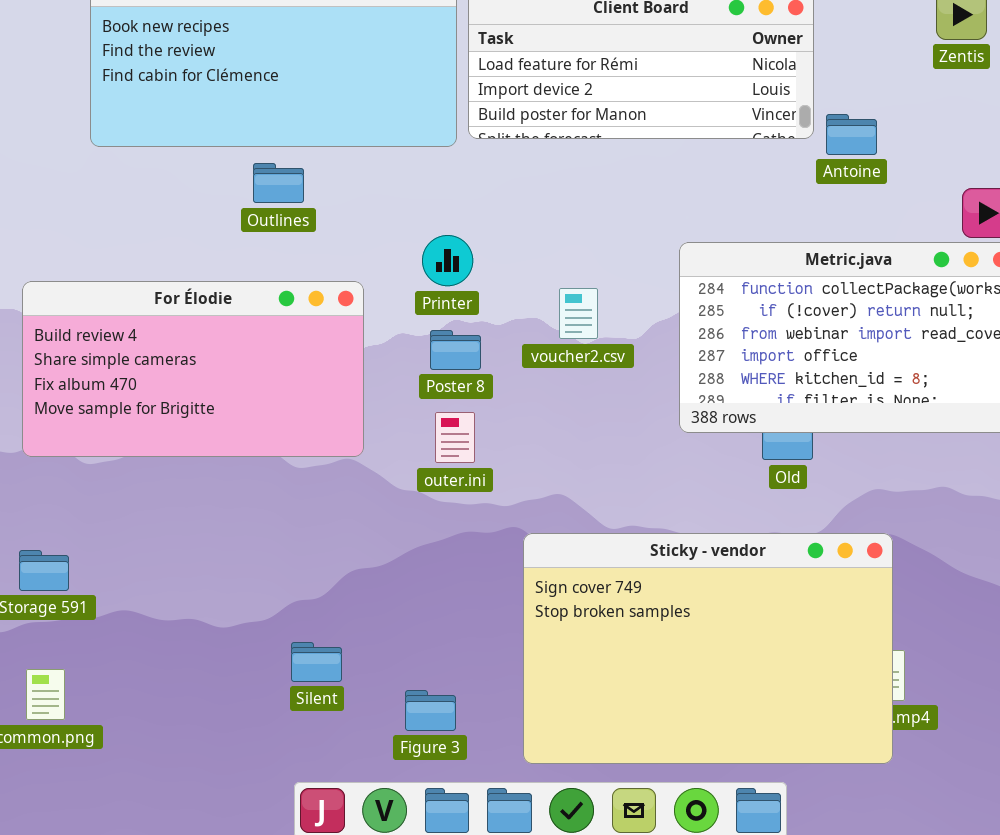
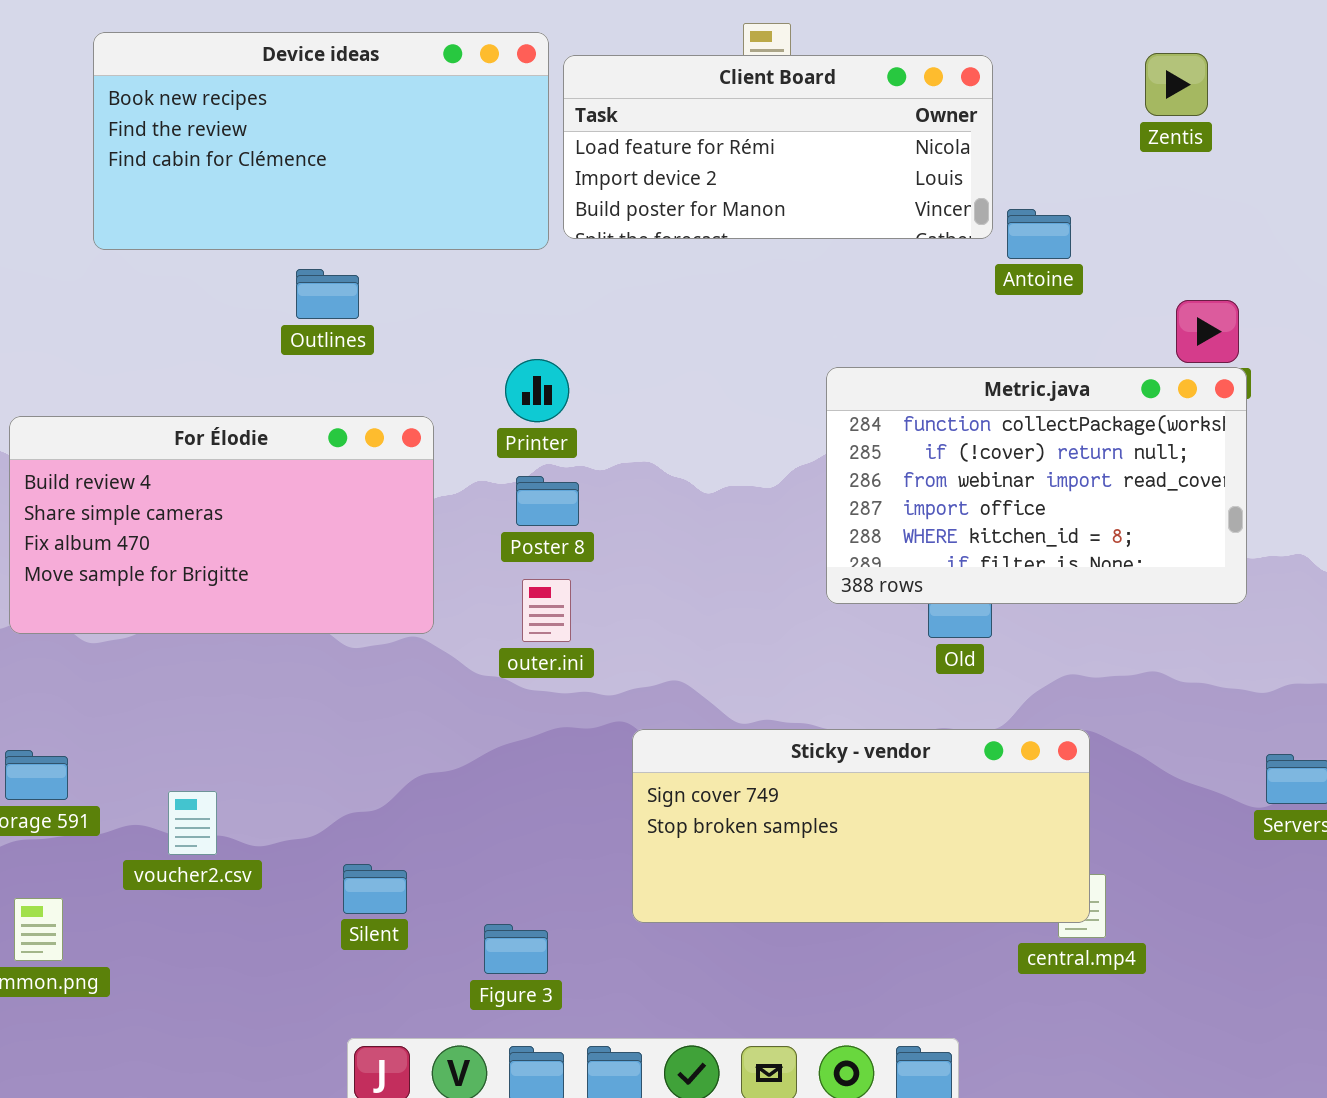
voucher2.csv: [559,288,598,339] -> [168,791,217,855], moved
Sticky - vendor: [523,533,893,764] -> [632,729,1090,923], resized

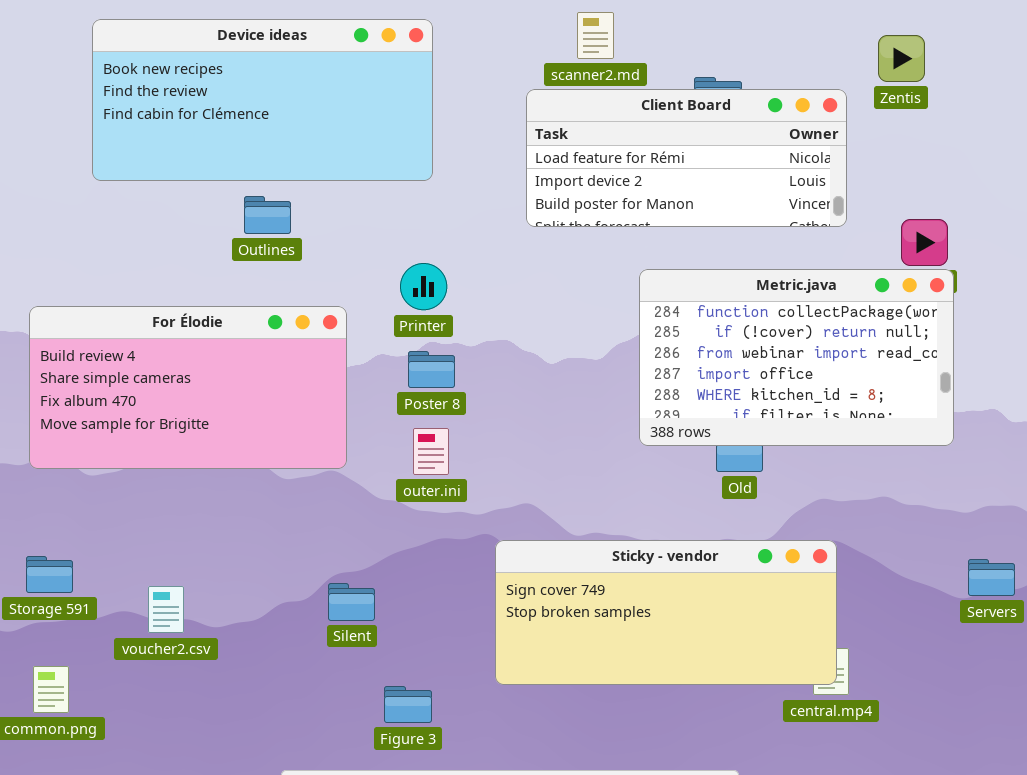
Client Board: [563,55,993,239] -> [526,89,847,227], moved
Silent: [343,864,407,914] -> [328,583,375,621], moved

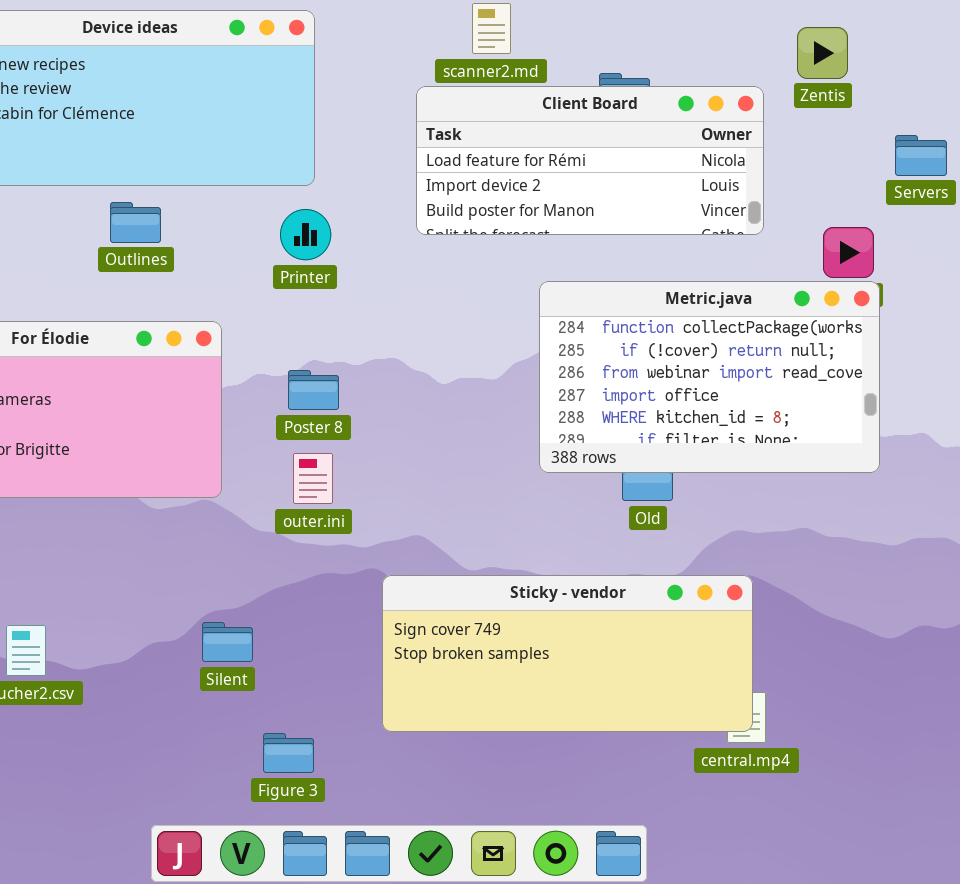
Printer: [400,263,447,310] -> [280,209,331,260], moved
Servers: [968,559,1015,596] -> [895,135,947,176], moved

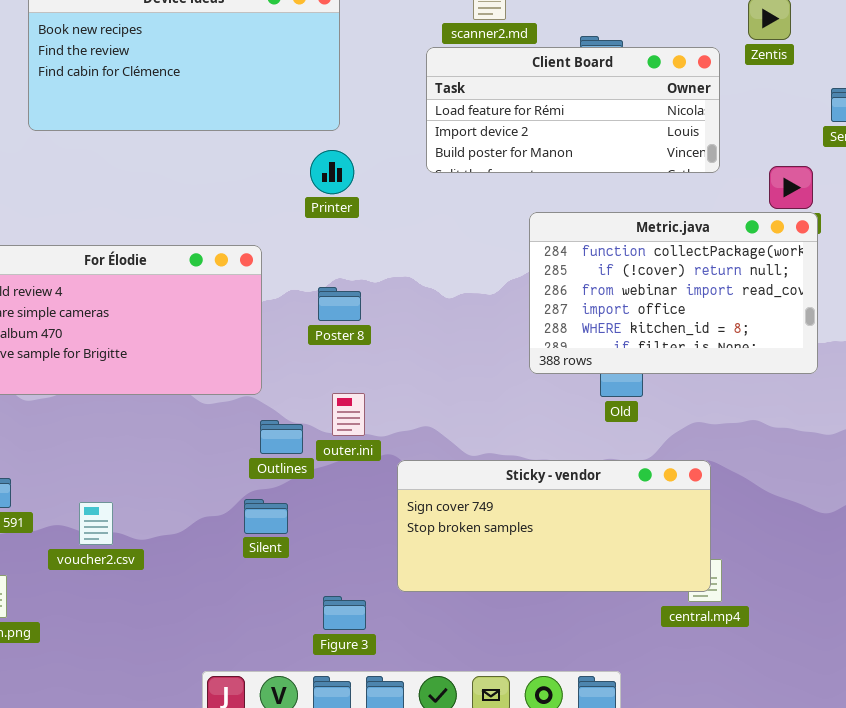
Outlines: [110,202,161,243] -> [260,420,303,454], moved
outer.ini: [293,453,333,504] -> [332,393,365,436], moved
Figure 3: [263,733,314,773] -> [323,596,366,630], moved

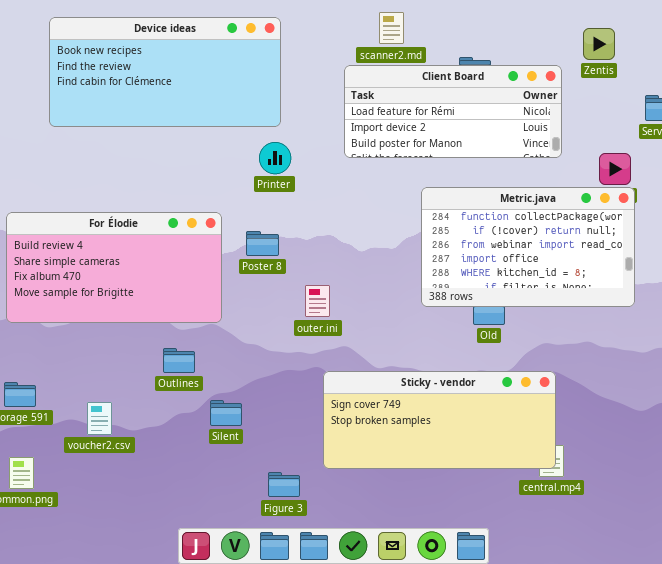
Poster 8: [318,287,361,321] -> [246,231,279,256], moved
outer.ini: [332,393,365,436] -> [305,285,330,317], moved
Outlines: [260,420,303,454] -> [163,348,195,373], moved

